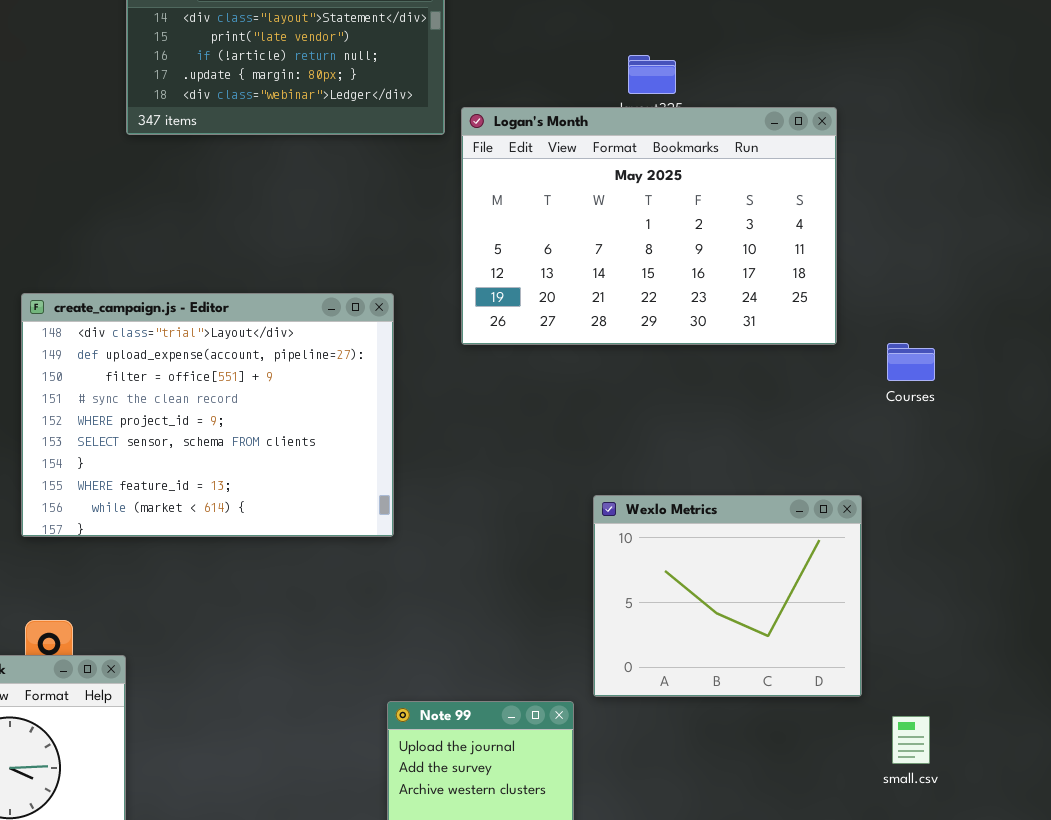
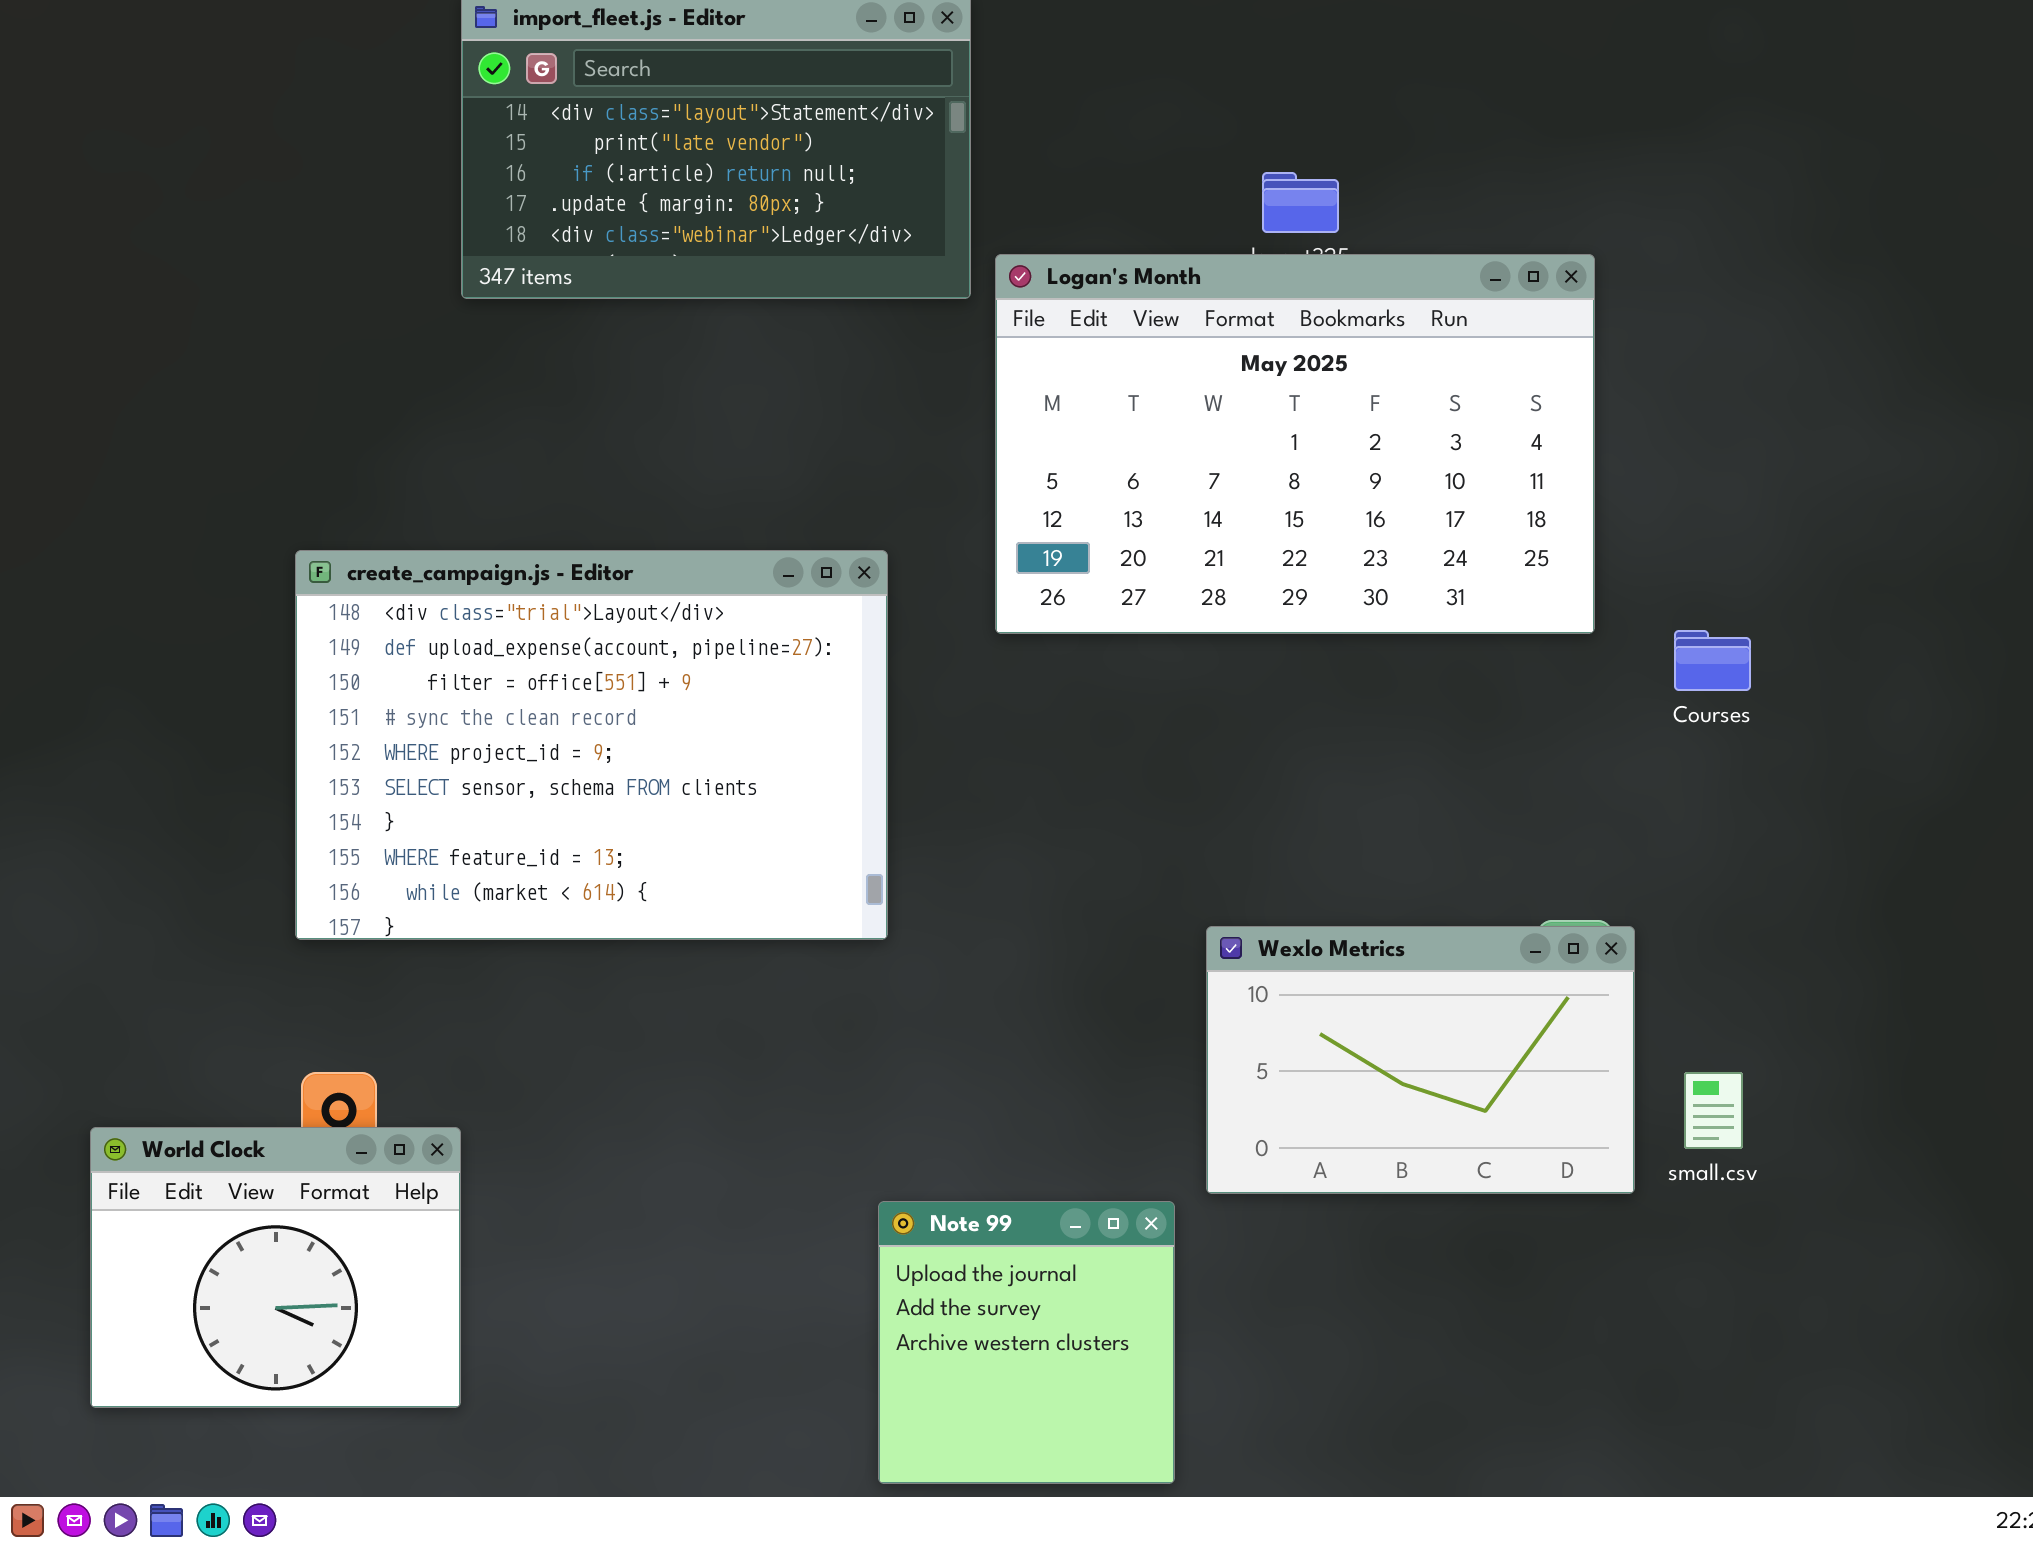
Wexlo Metrics: [593,495,862,697] -> [1206,926,1635,1194], resized
small.csv: [892,716,930,764] -> [1684,1072,1743,1149], moved

